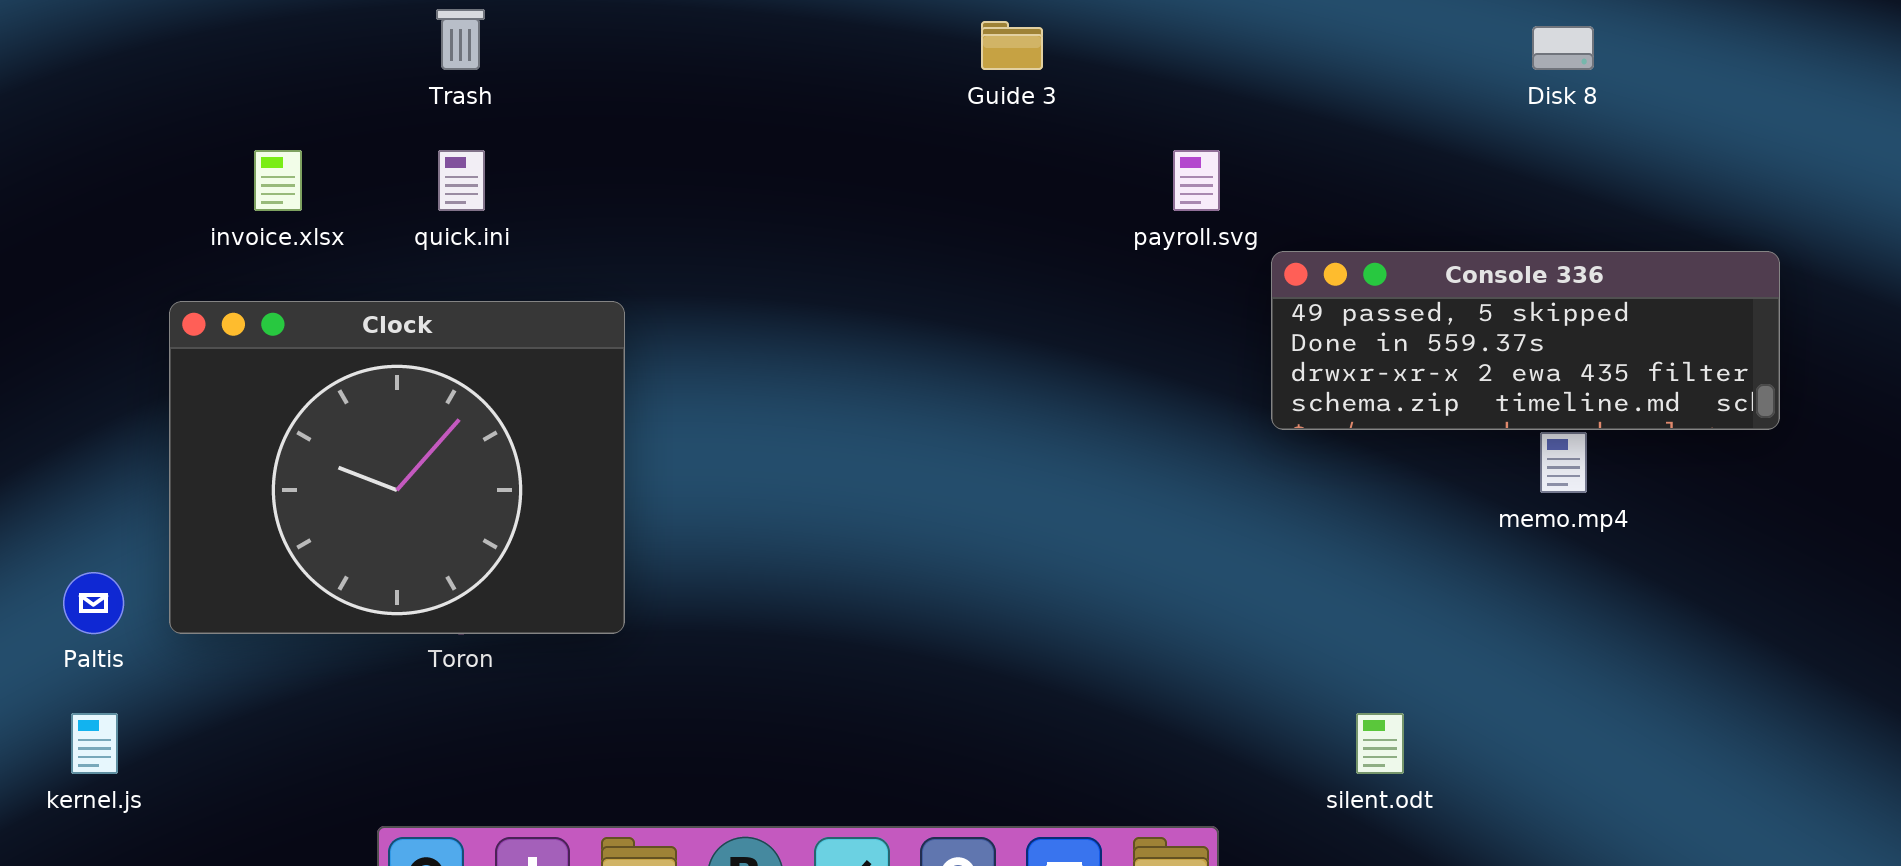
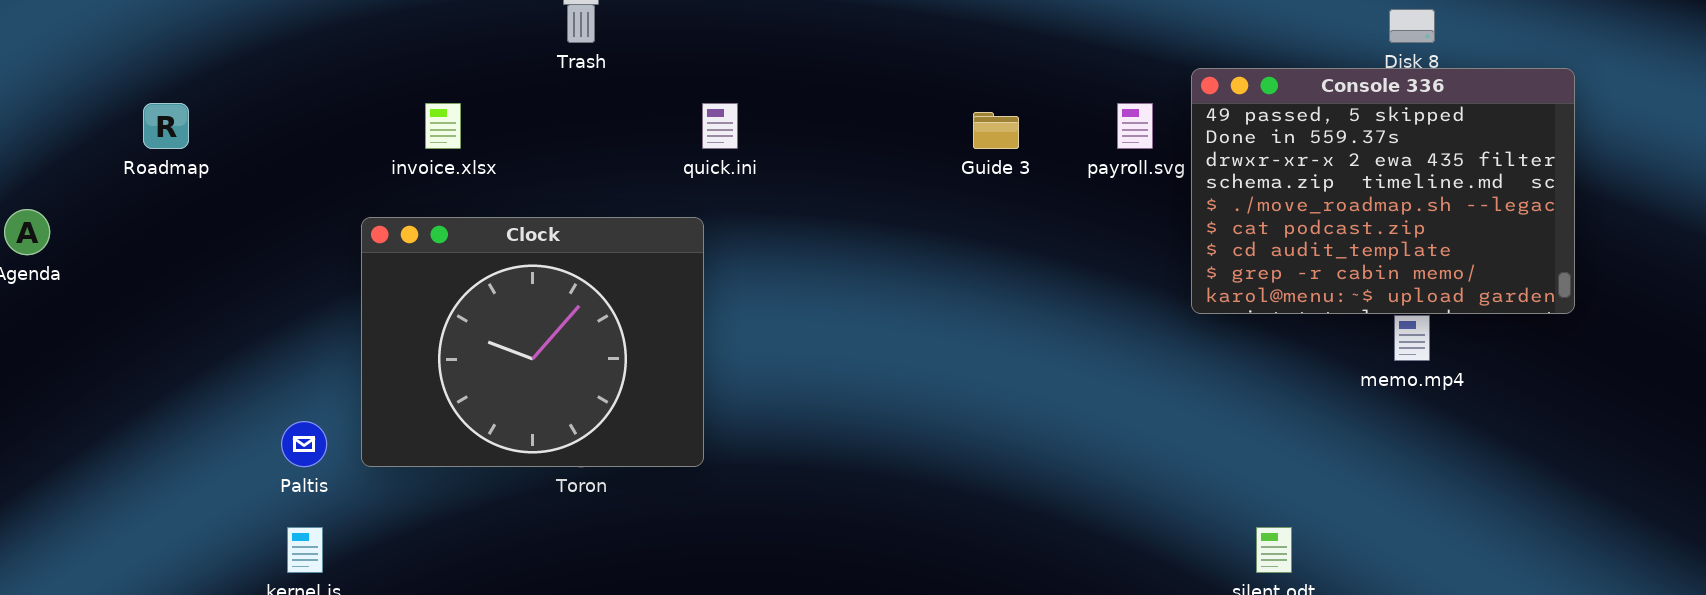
Guide 3: [981,21,1043,70] -> [973,112,1019,149], moved
quick.ini: [438,150,485,211] -> [702,103,738,149], moved
Console 336: [1271,251,1780,430] -> [1191,68,1575,314], resized

